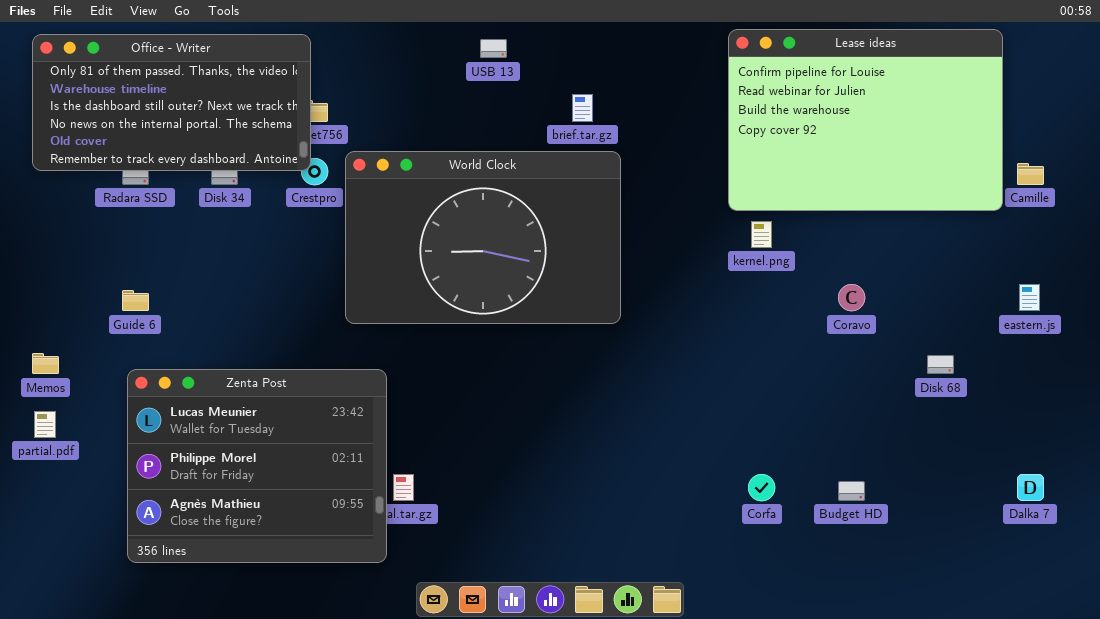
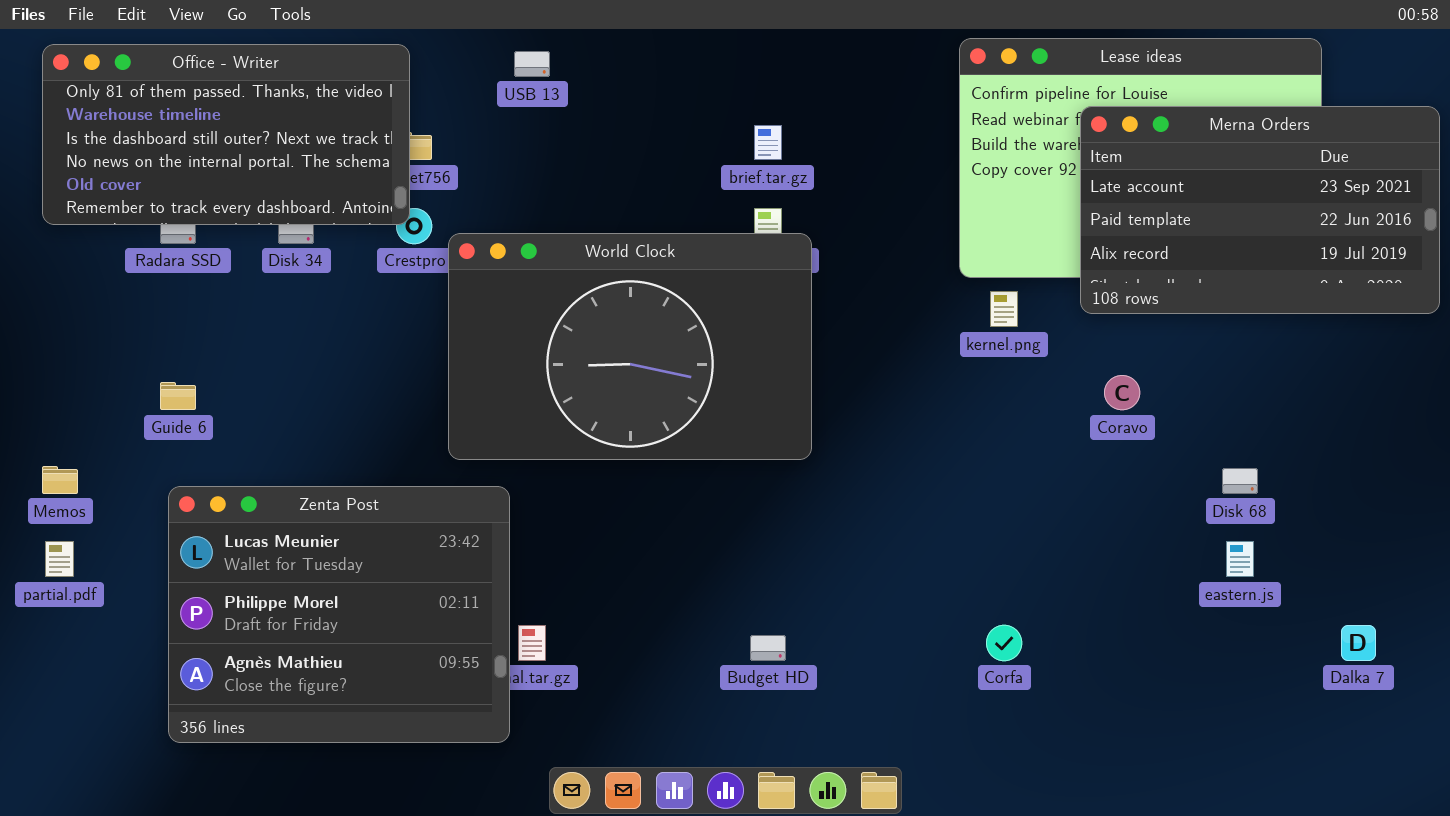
USB 13: [480,39,507,58] -> [514,51,550,77], moved
Merna Orders: none -> [1080,106,1440,314], opened
World Clock: [345,151,621,324] -> [448,233,812,460], moved
eastern.js: [1019,284,1040,311] -> [1226,541,1254,577], moved
Budget HD: [838,481,865,501] -> [750,635,786,661], moved

